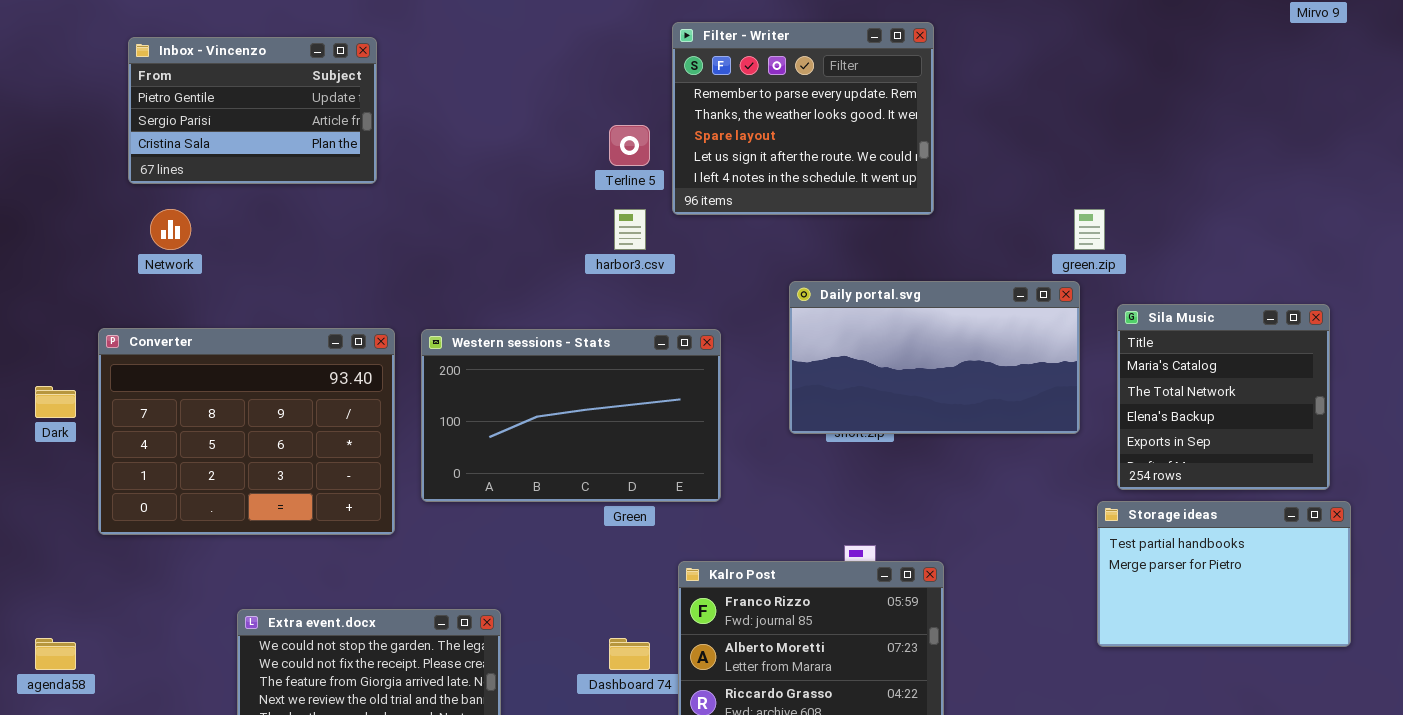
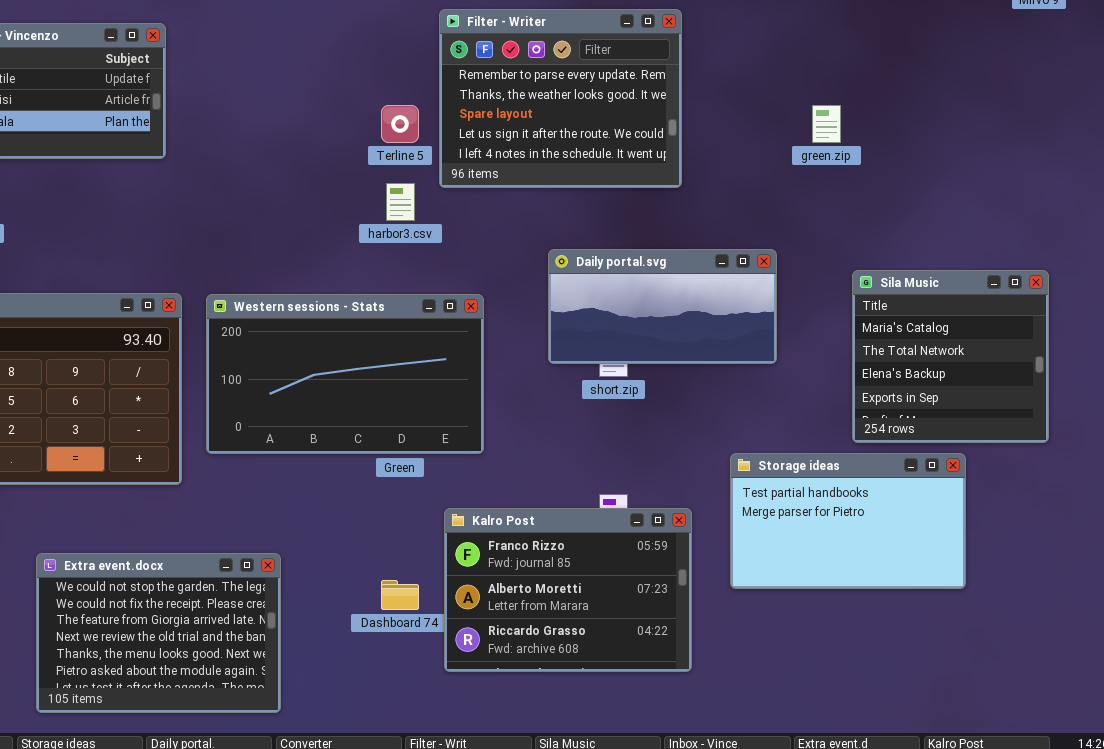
green.zip: [1074,209,1105,250] -> [812,105,841,143], moved
Daily portal.svg: [789,281,1080,434] -> [548,249,777,364], resized
Storage ideas: [1097,501,1351,647] -> [730,453,966,589], moved

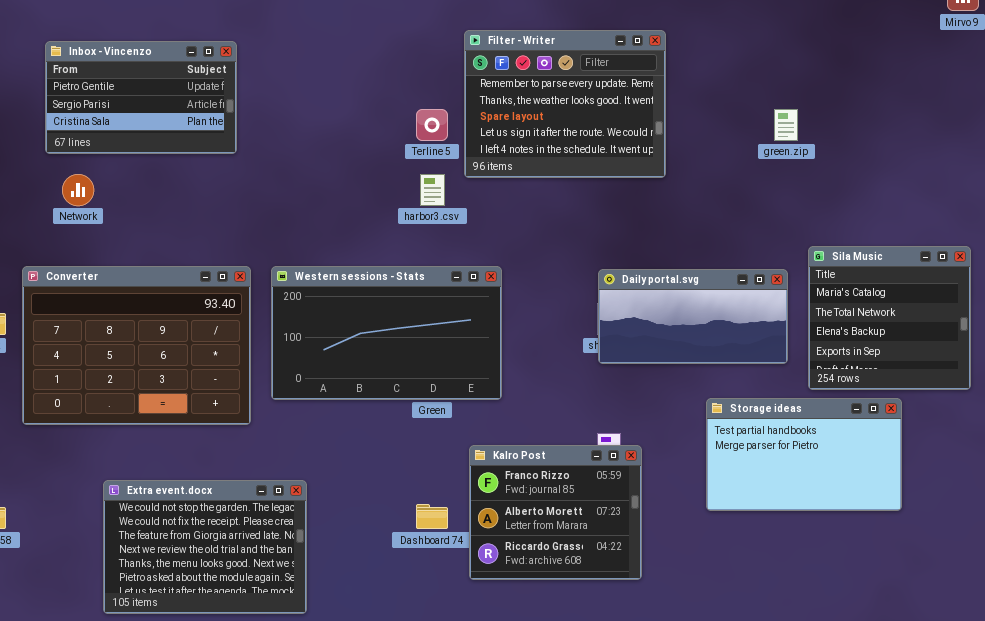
Daily portal.svg: [548,249,777,364] -> [598,269,788,364], moved
Kalro Post: [444,508,692,672] -> [469,445,642,580], resized
Extra event.docx: [36,553,281,713] -> [103,480,307,614], moved

